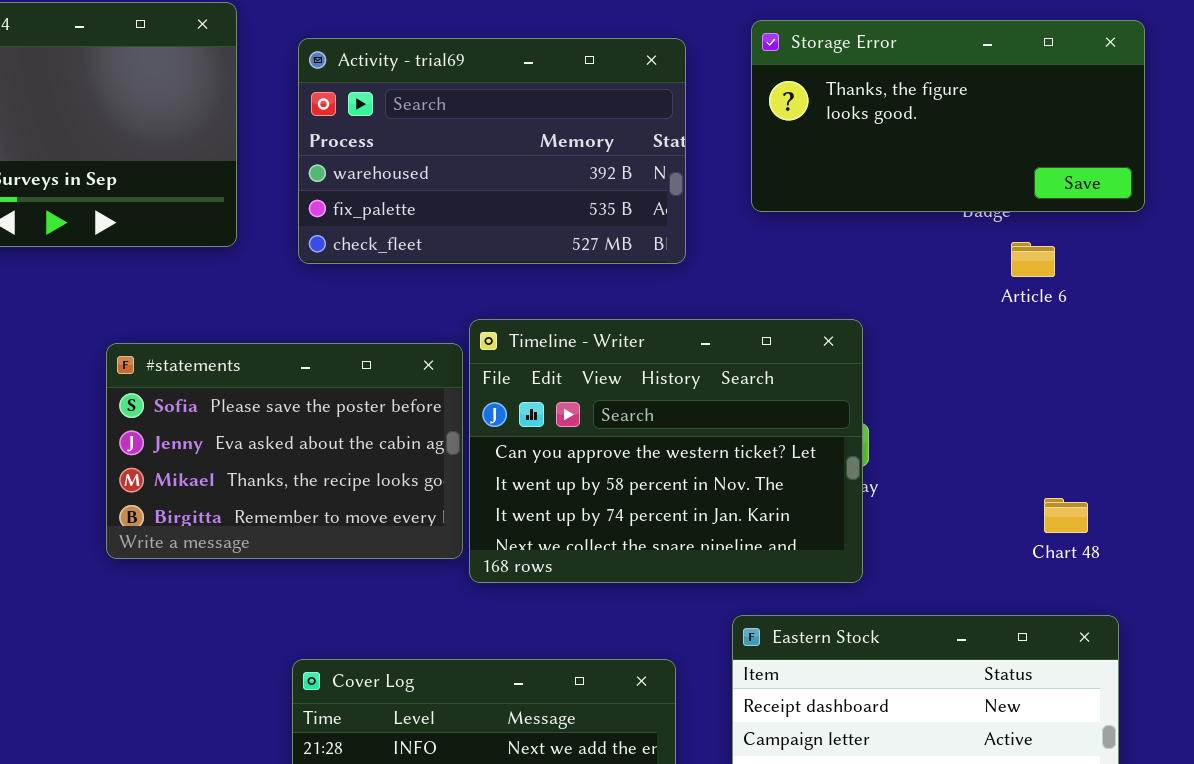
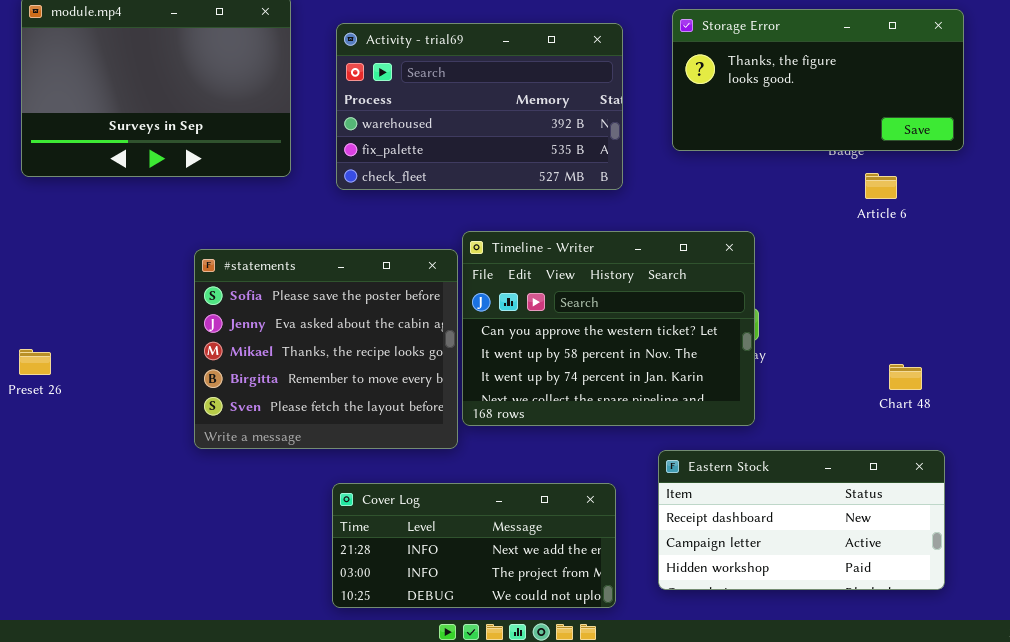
#statements: [106,343,463,559] -> [194,249,458,449], resized

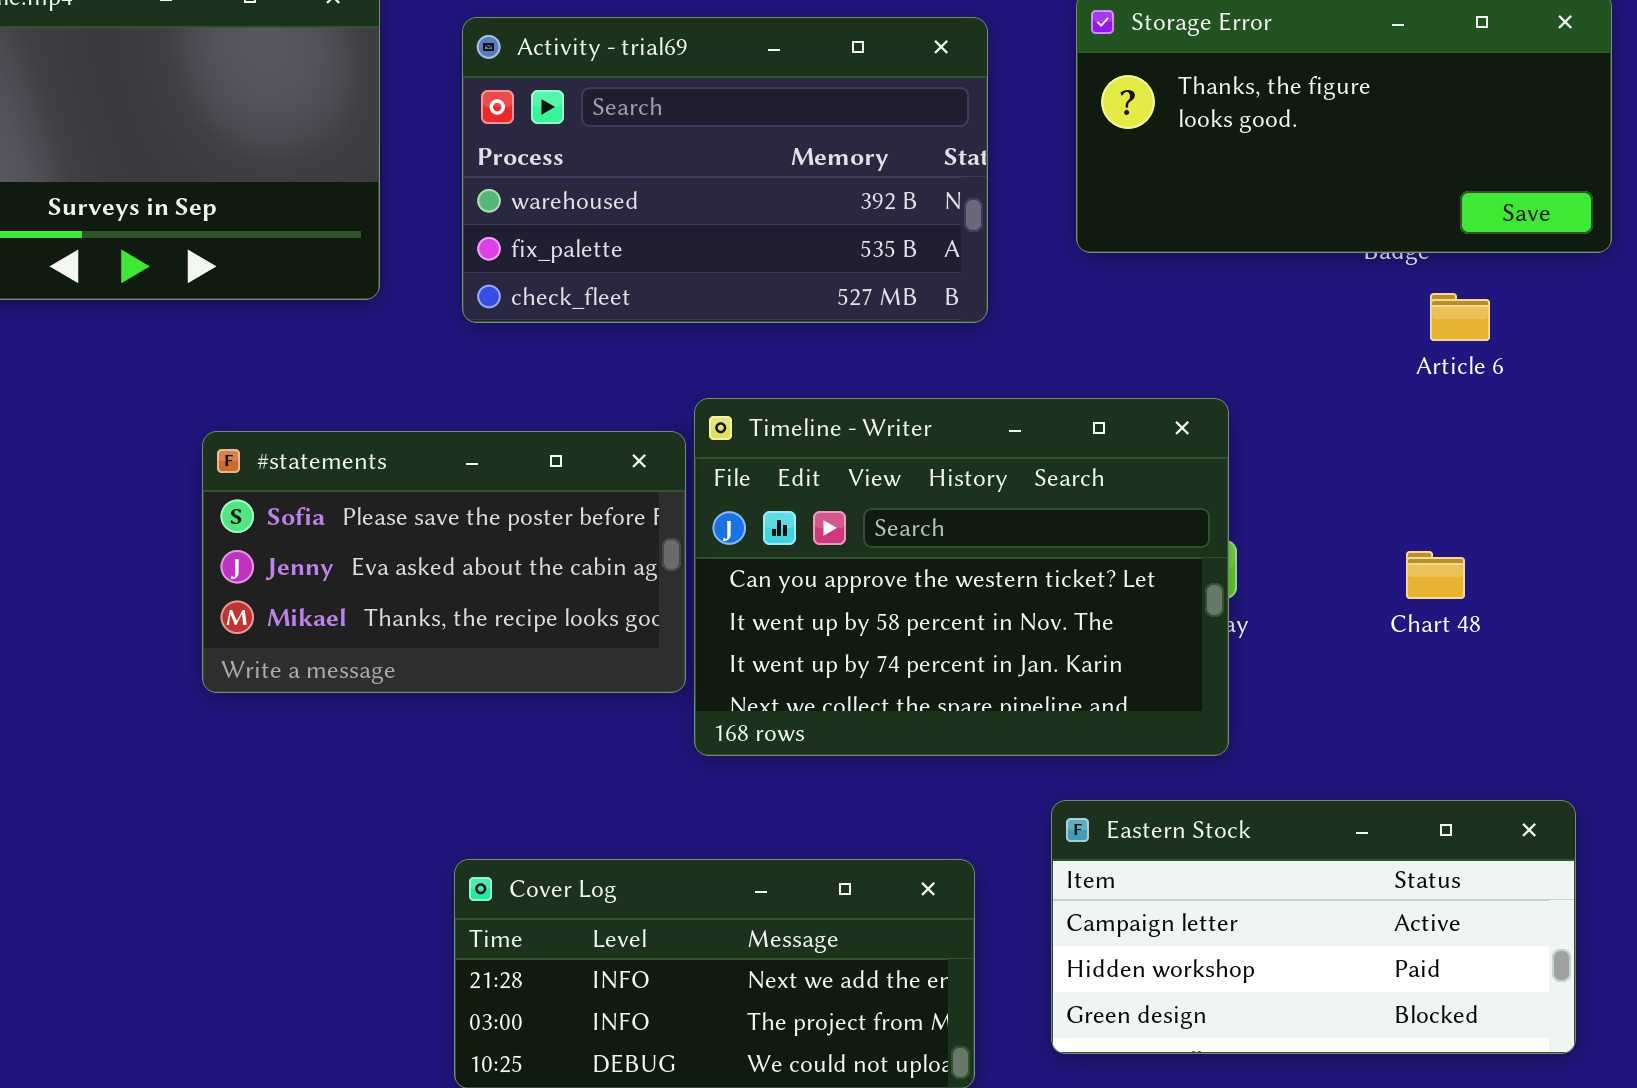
#statements: [194,249,458,449] -> [202,431,686,693], resized
Chart 48: [889,364,922,390] -> [1406,551,1465,599], moved
Eastern Stock: [658,450,945,590] -> [1051,800,1576,1054], scrolled down 1 row

